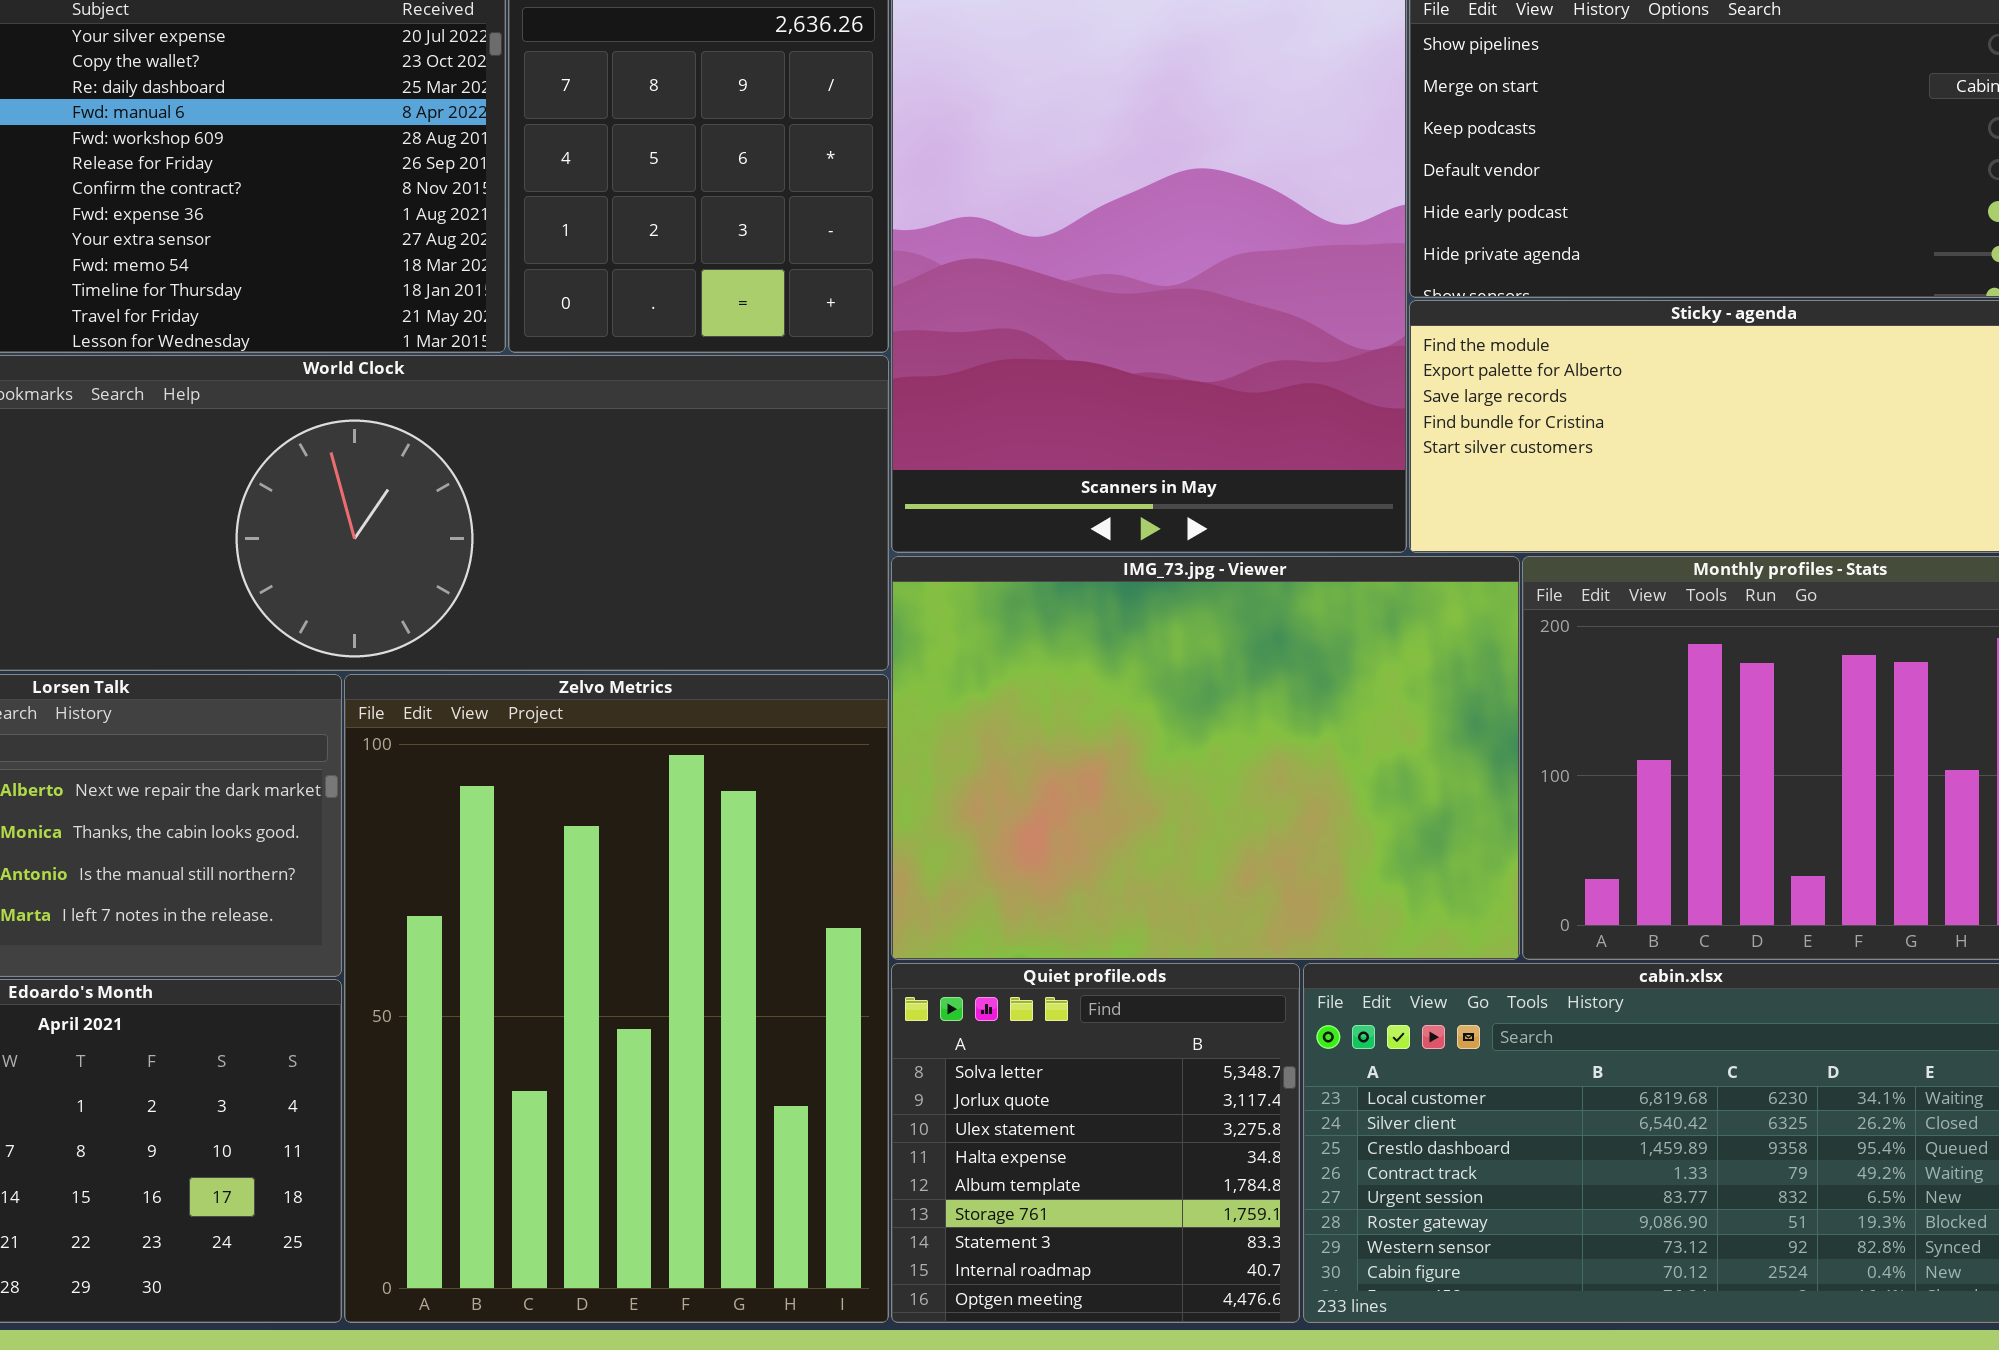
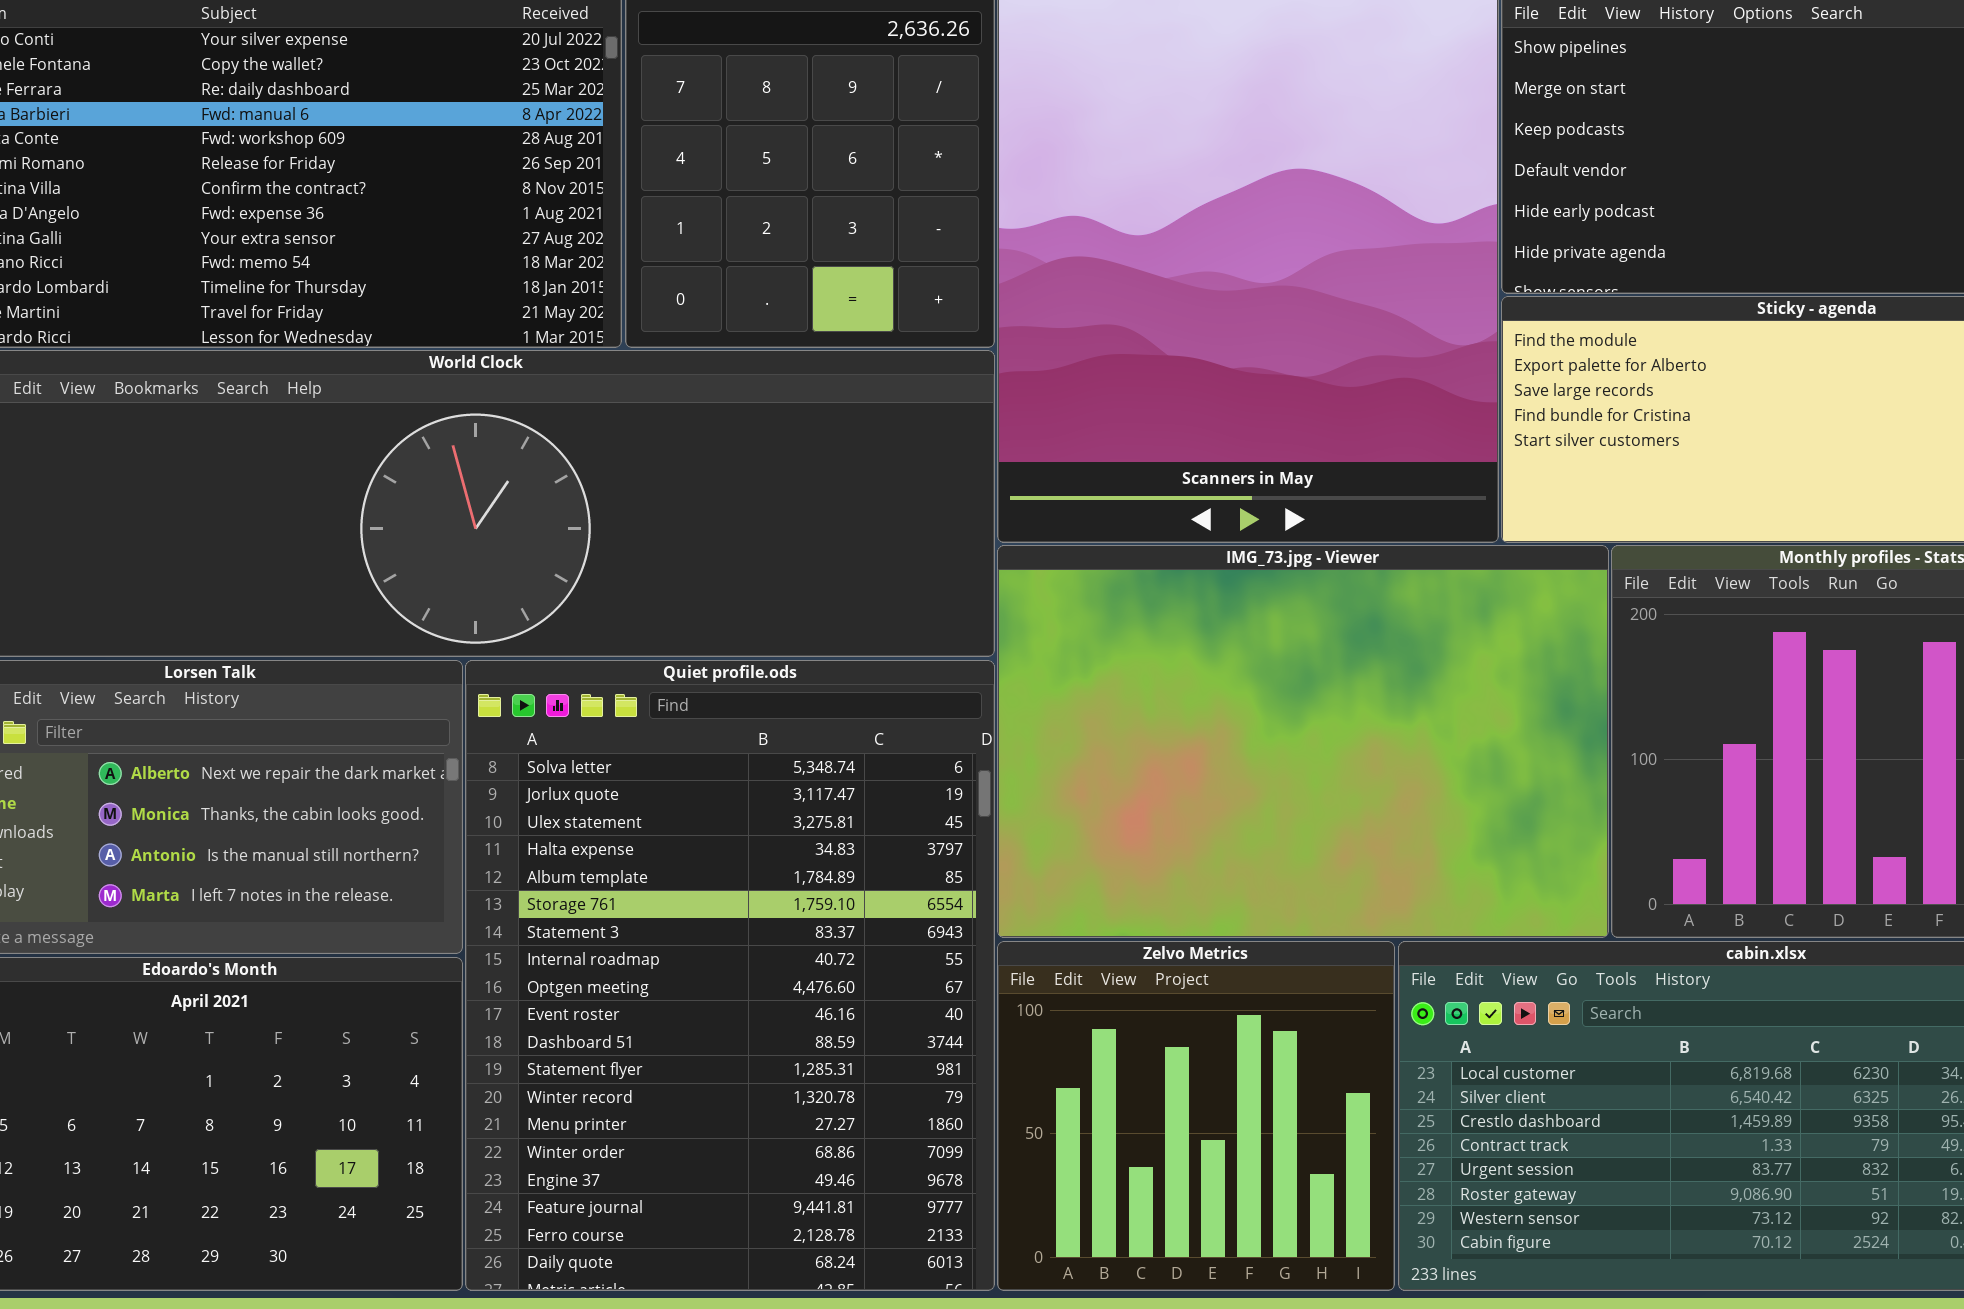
Zelvo Metrics: [344,674,889,1323] -> [997,941,1395,1291], moved, resized
Quiet profile.ods: [891,963,1300,1323] -> [465,660,995,1291], moved, resized

